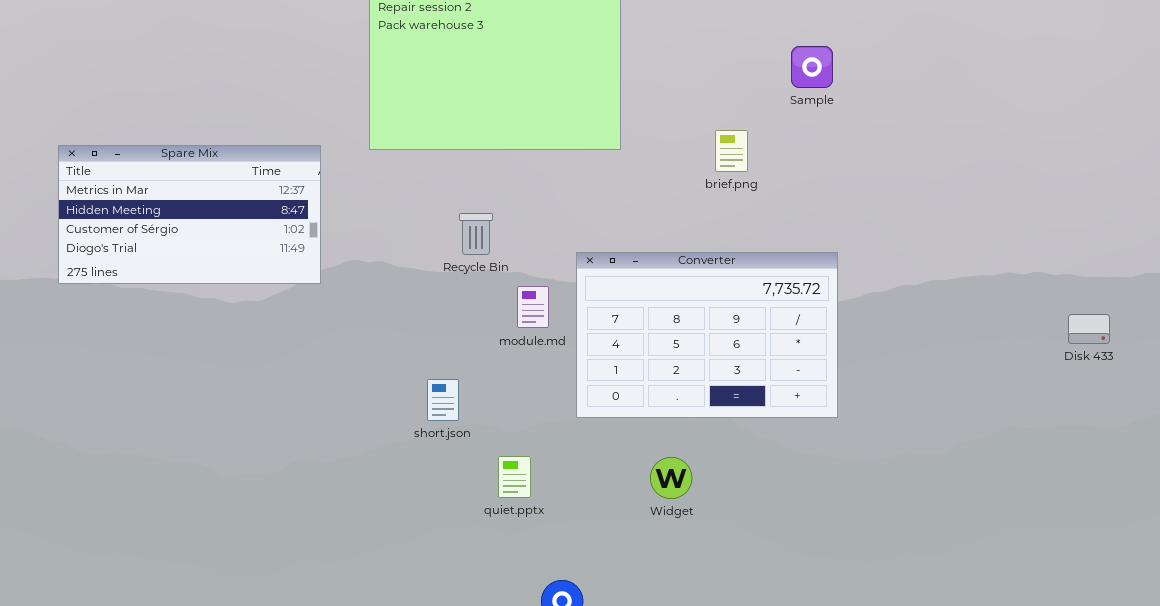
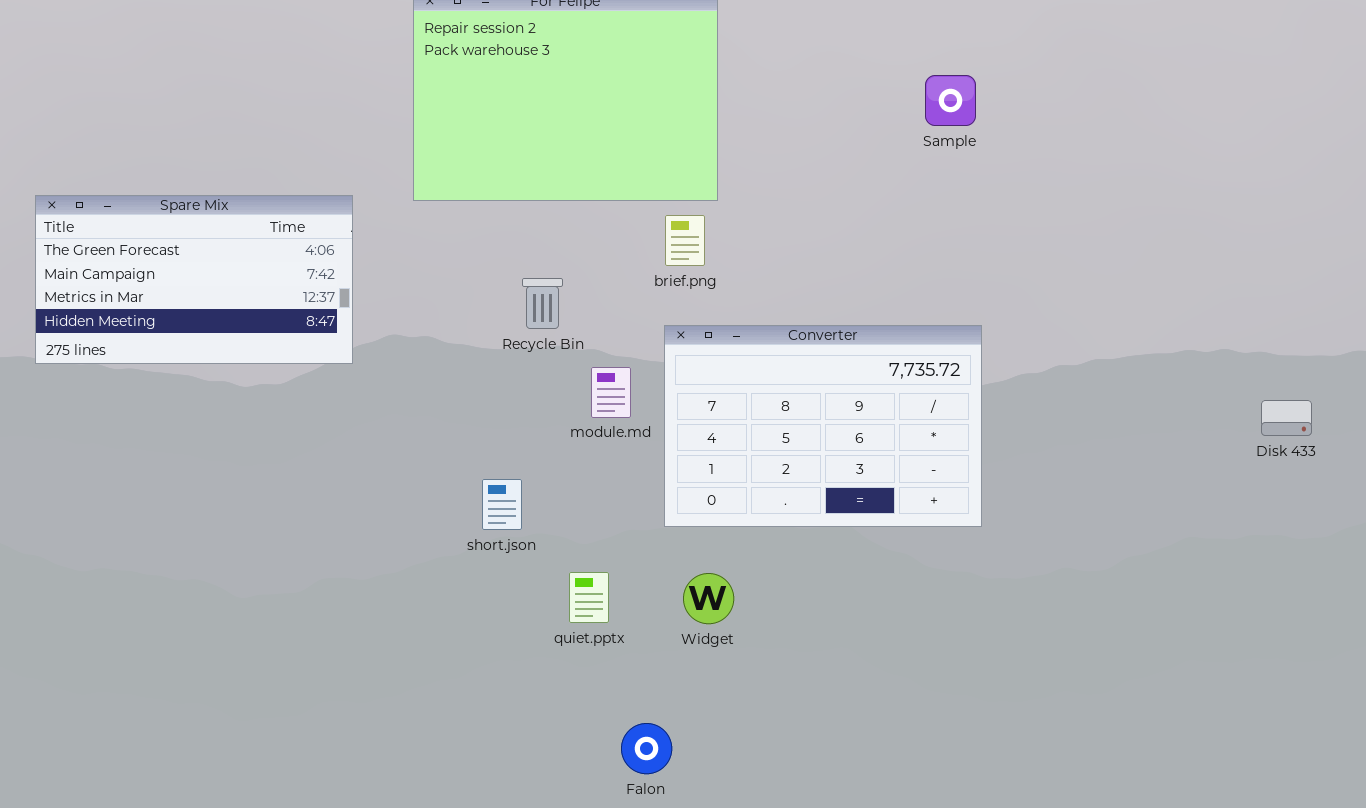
brief.png: [715,130,748,172] -> [665,215,705,266], moved
Spare Mix: [58,145,321,284] -> [35,195,353,364], scrolled up 2 rows
Widget: [650,457,692,499] -> [683,573,734,624], moved

